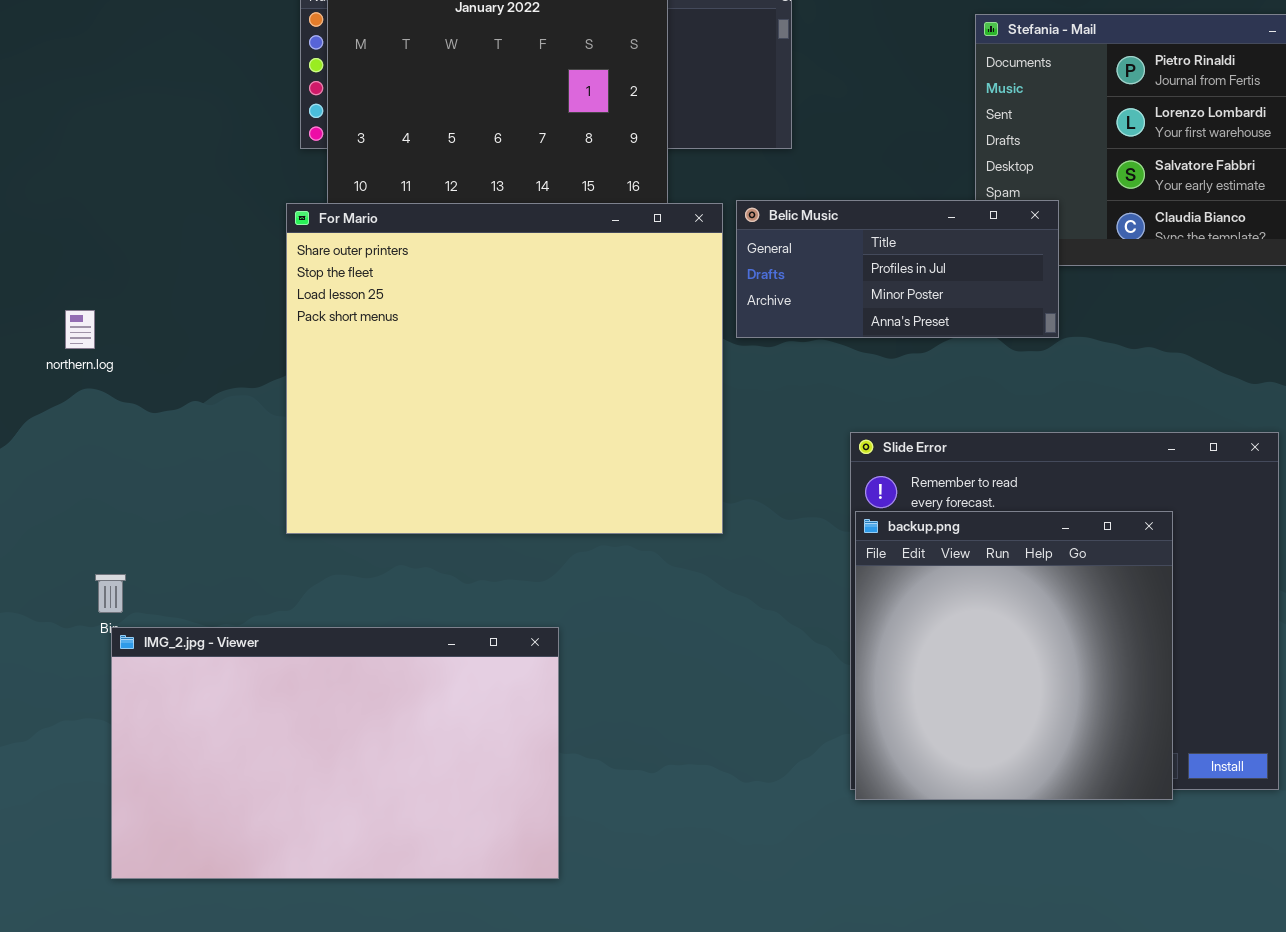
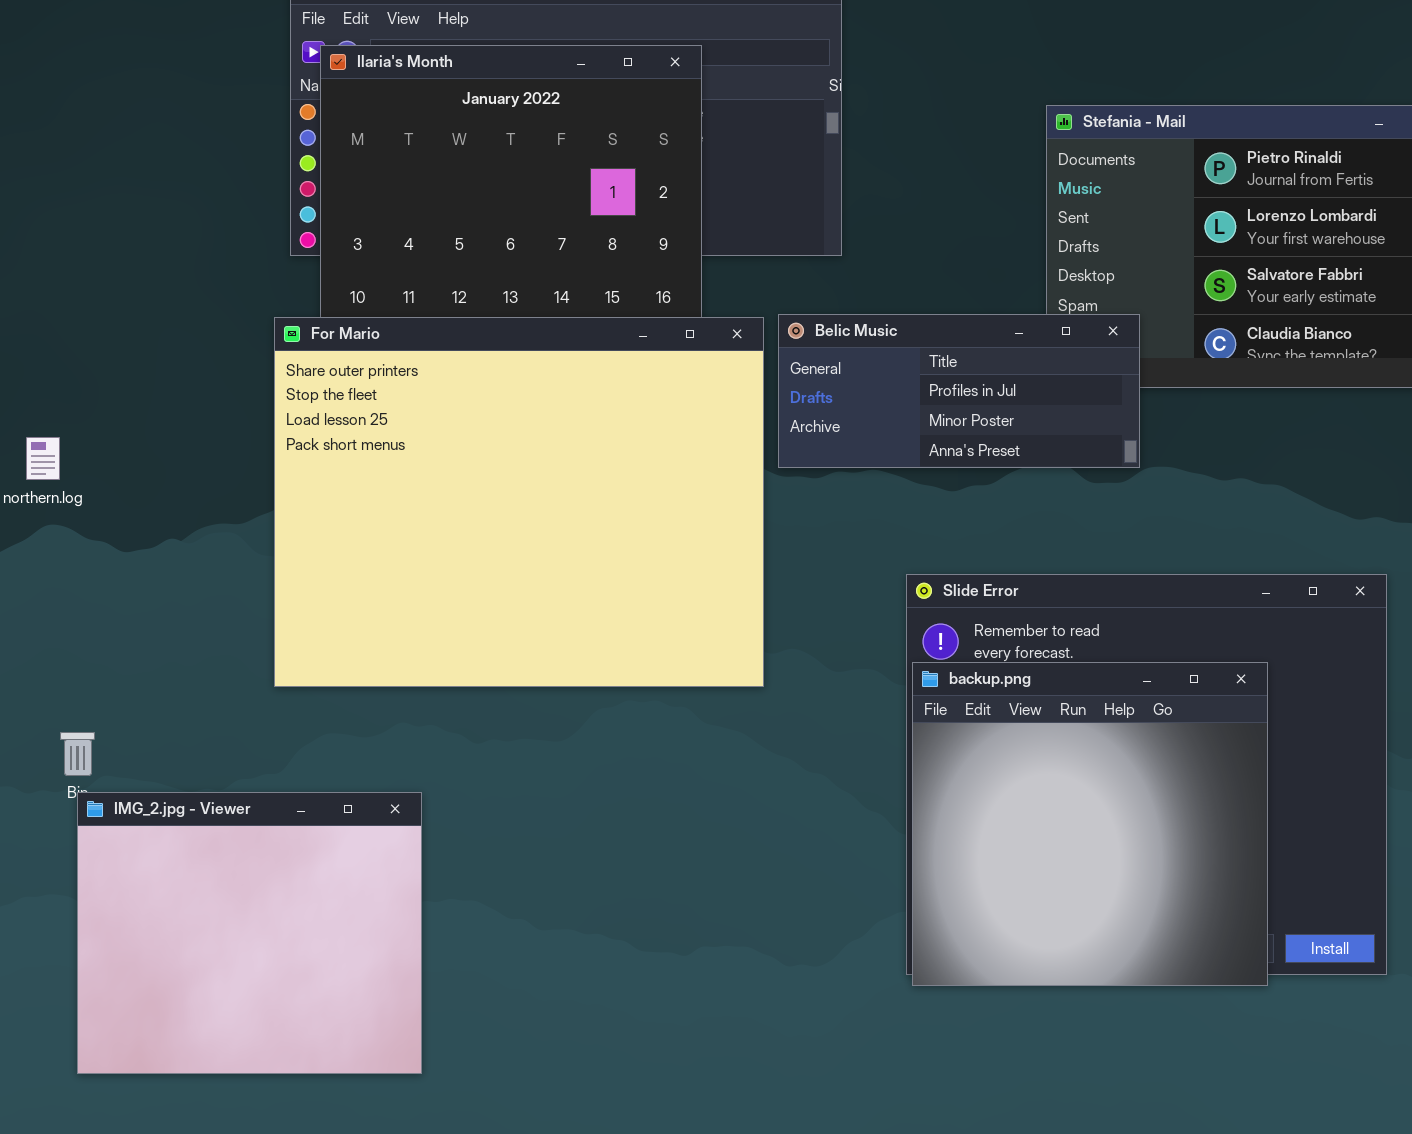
IMG_2.jpg - Viewer: [111,627,559,879] -> [77,792,422,1074], resized

